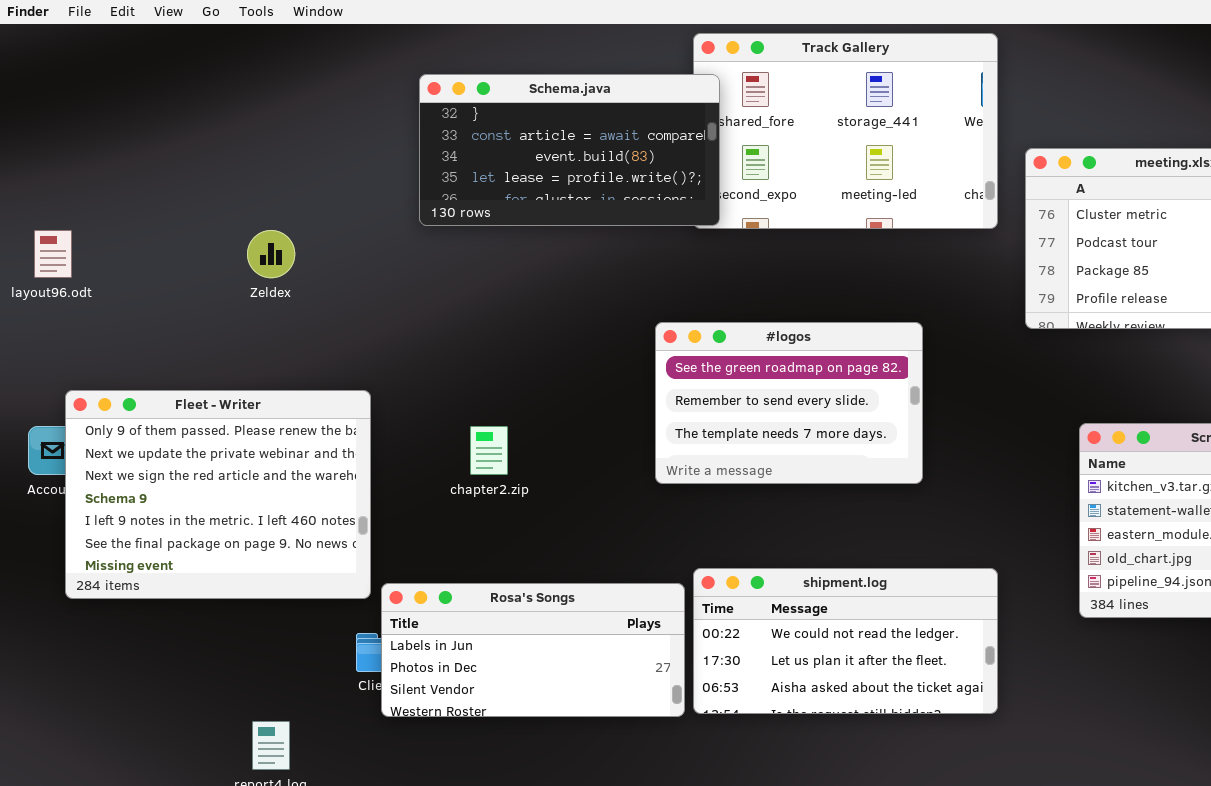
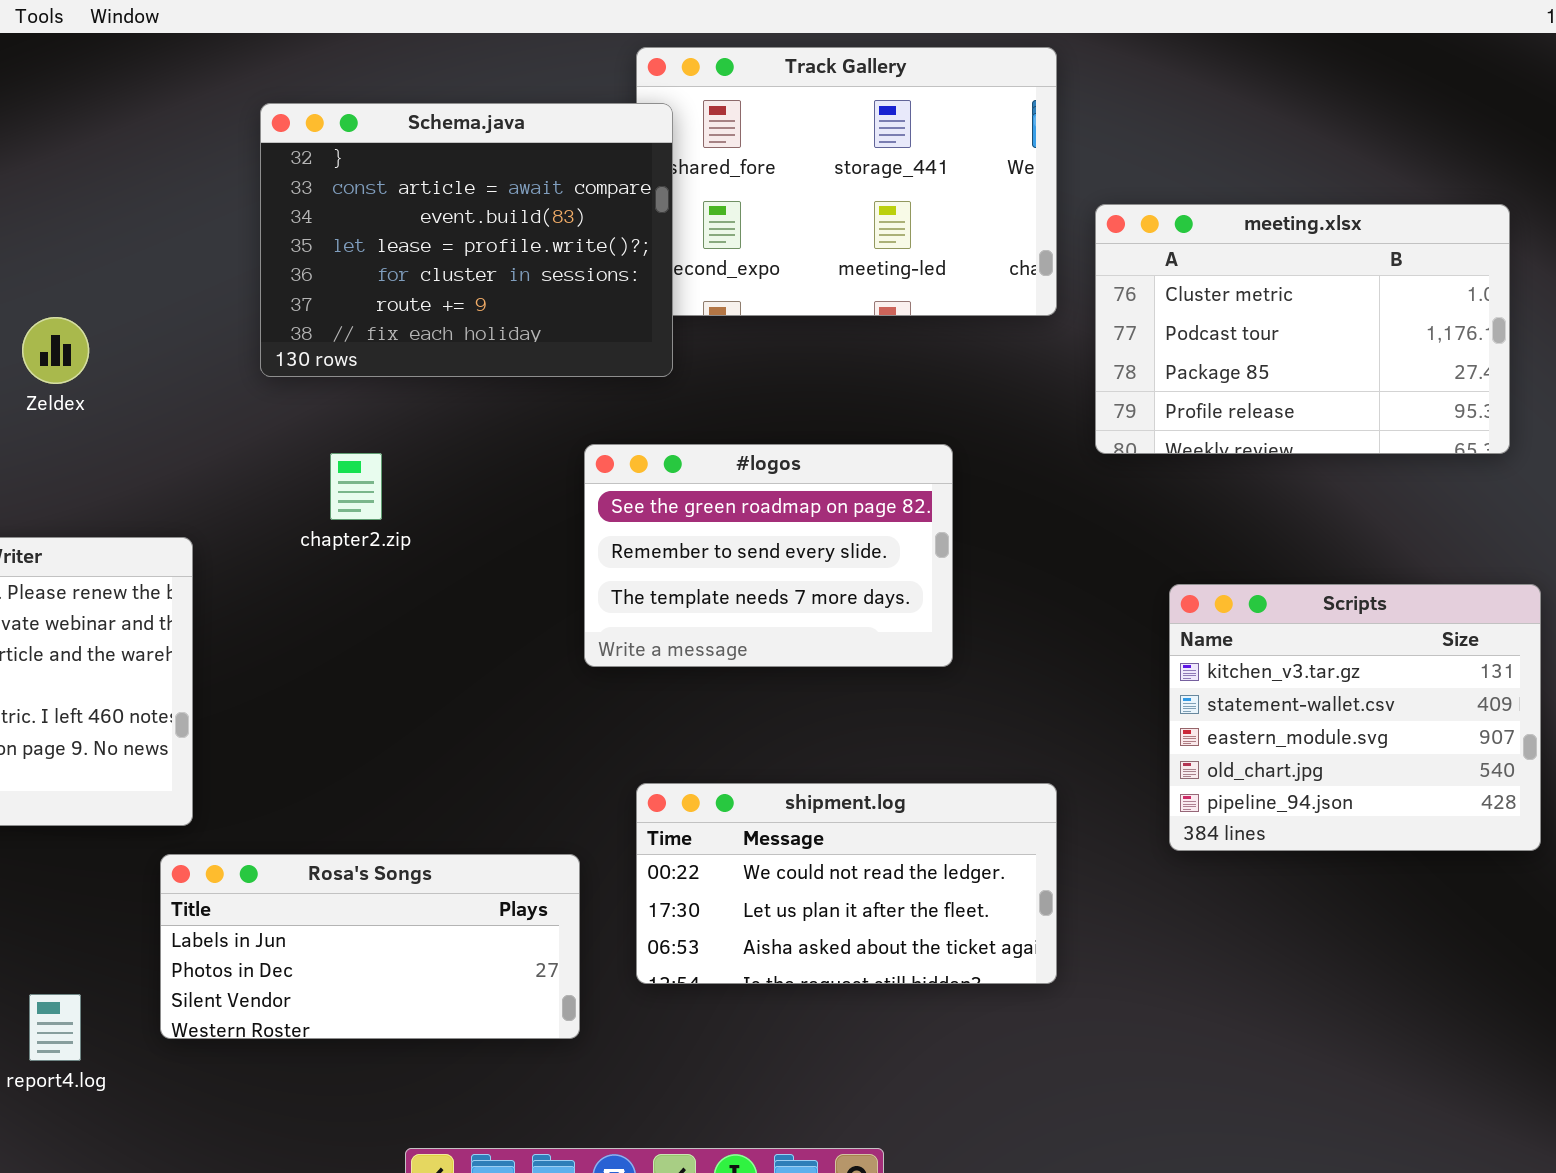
Schema.java: [419,74,720,226] -> [260,103,673,377], resized
chapter2.zip: [470,426,508,475] -> [330,453,382,520], moved
Rosa's Songs: [381,583,685,717] -> [160,854,580,1039], moved

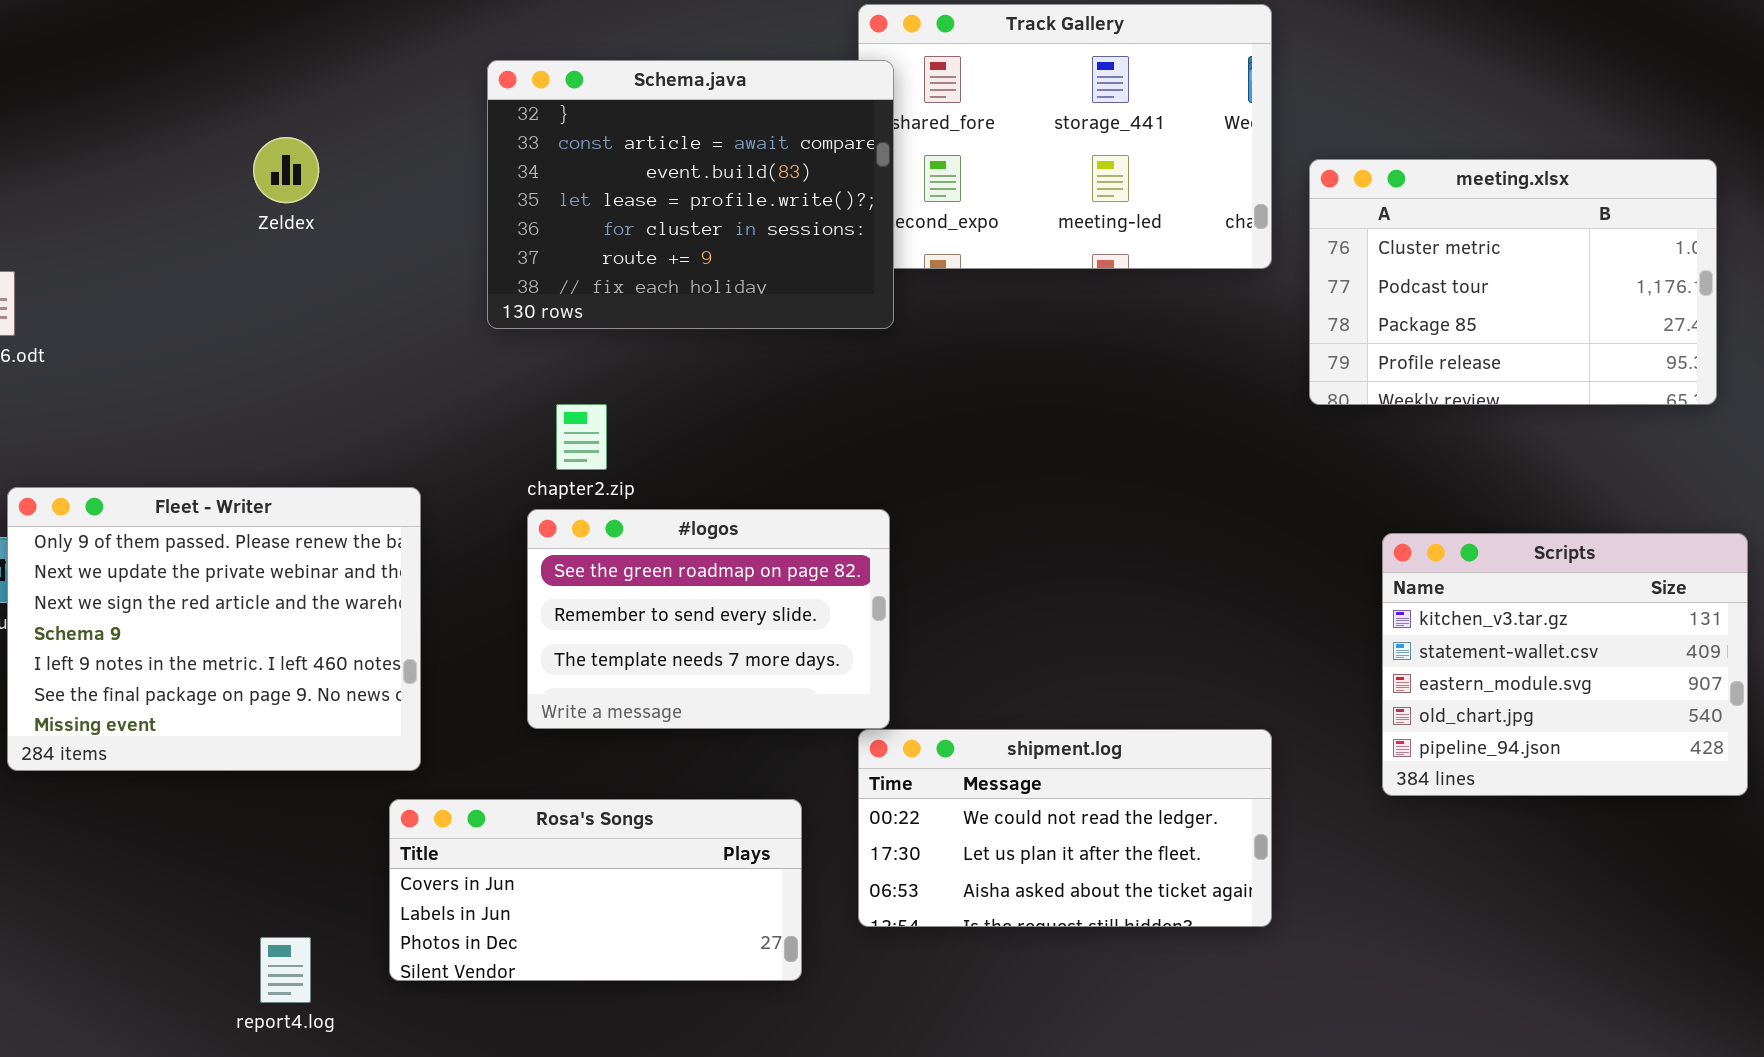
Zeldex: [22,317,89,384] -> [253,137,319,203], moved
#logos: [584,444,953,667] -> [527,509,890,729], moved
Rosa's Songs: [160,854,580,1039] -> [389,799,802,981], scrolled up 1 row

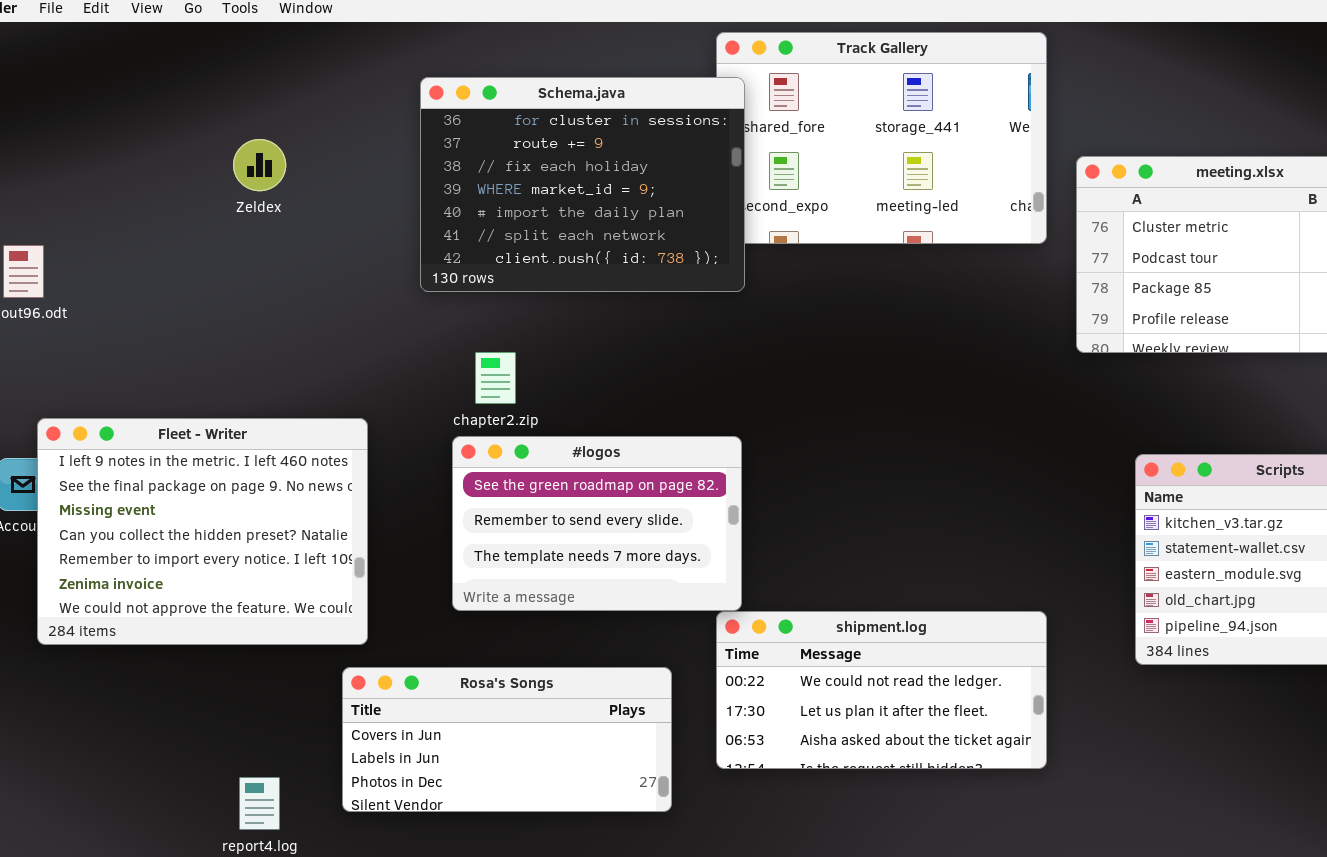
Schema.java: [487,60,894,329] -> [420,77,745,292], scrolled down 4 rows
Fleet - Writer: [7,487,421,771] -> [37,418,368,645], scrolled down 4 rows

